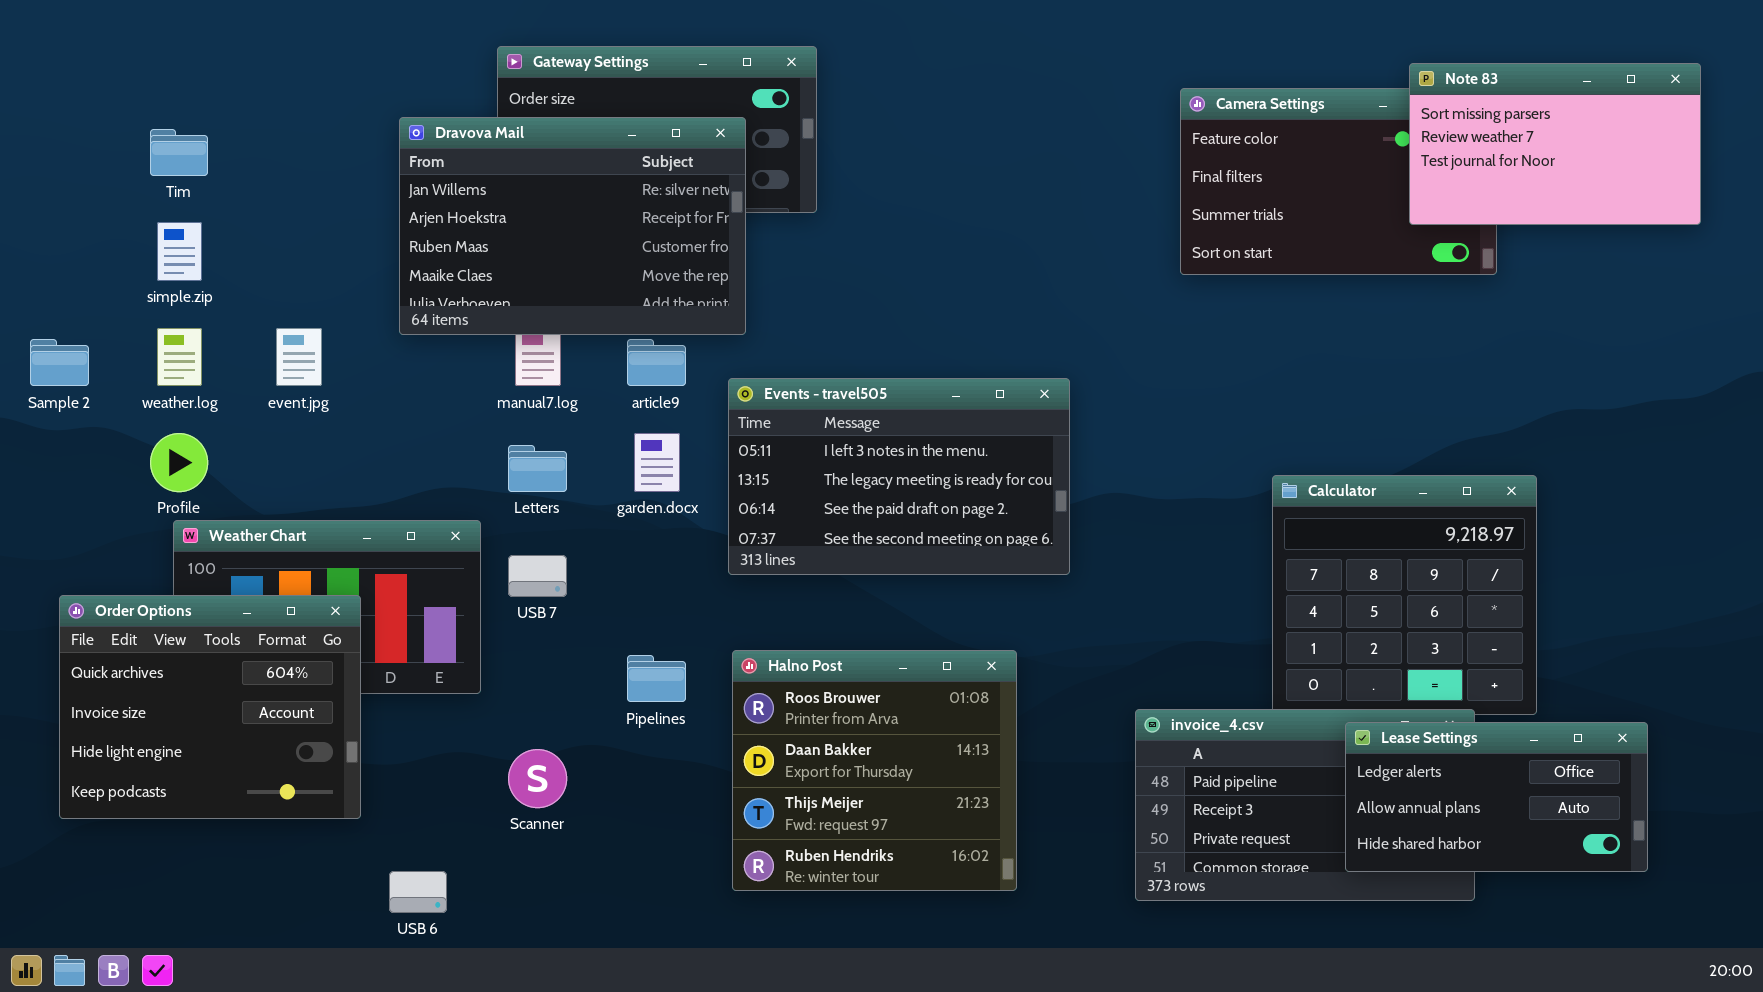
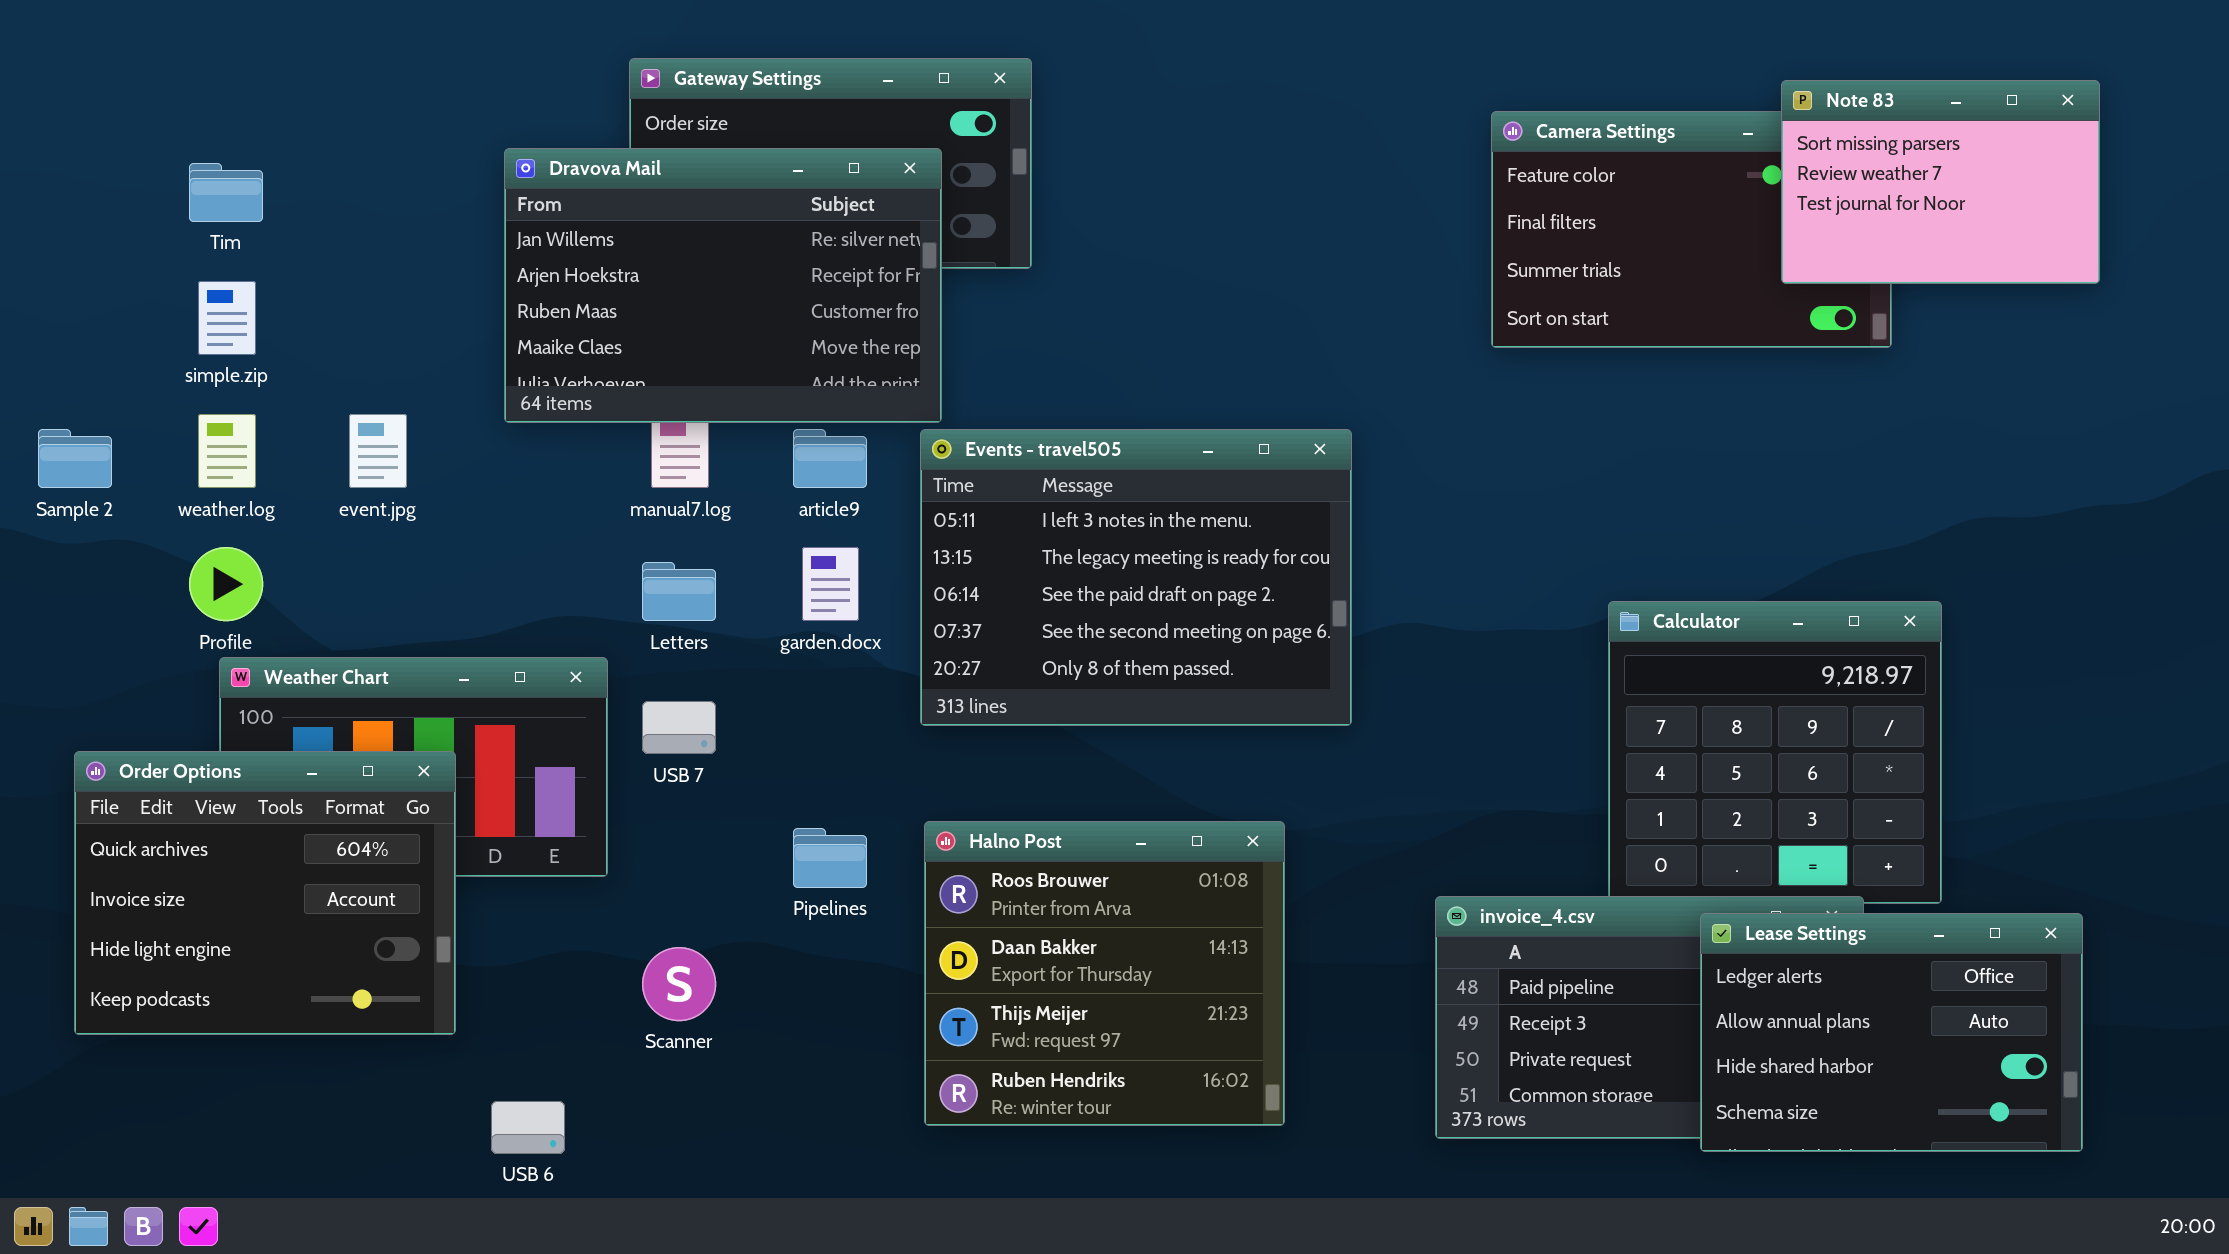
Note 83: [1409,63,1701,225] -> [1781,80,2100,284], resized
Events - travel505: [728,378,1070,575] -> [920,429,1352,726], resized
Lease Settings: [1345,722,1648,872] -> [1700,913,2083,1152], resized

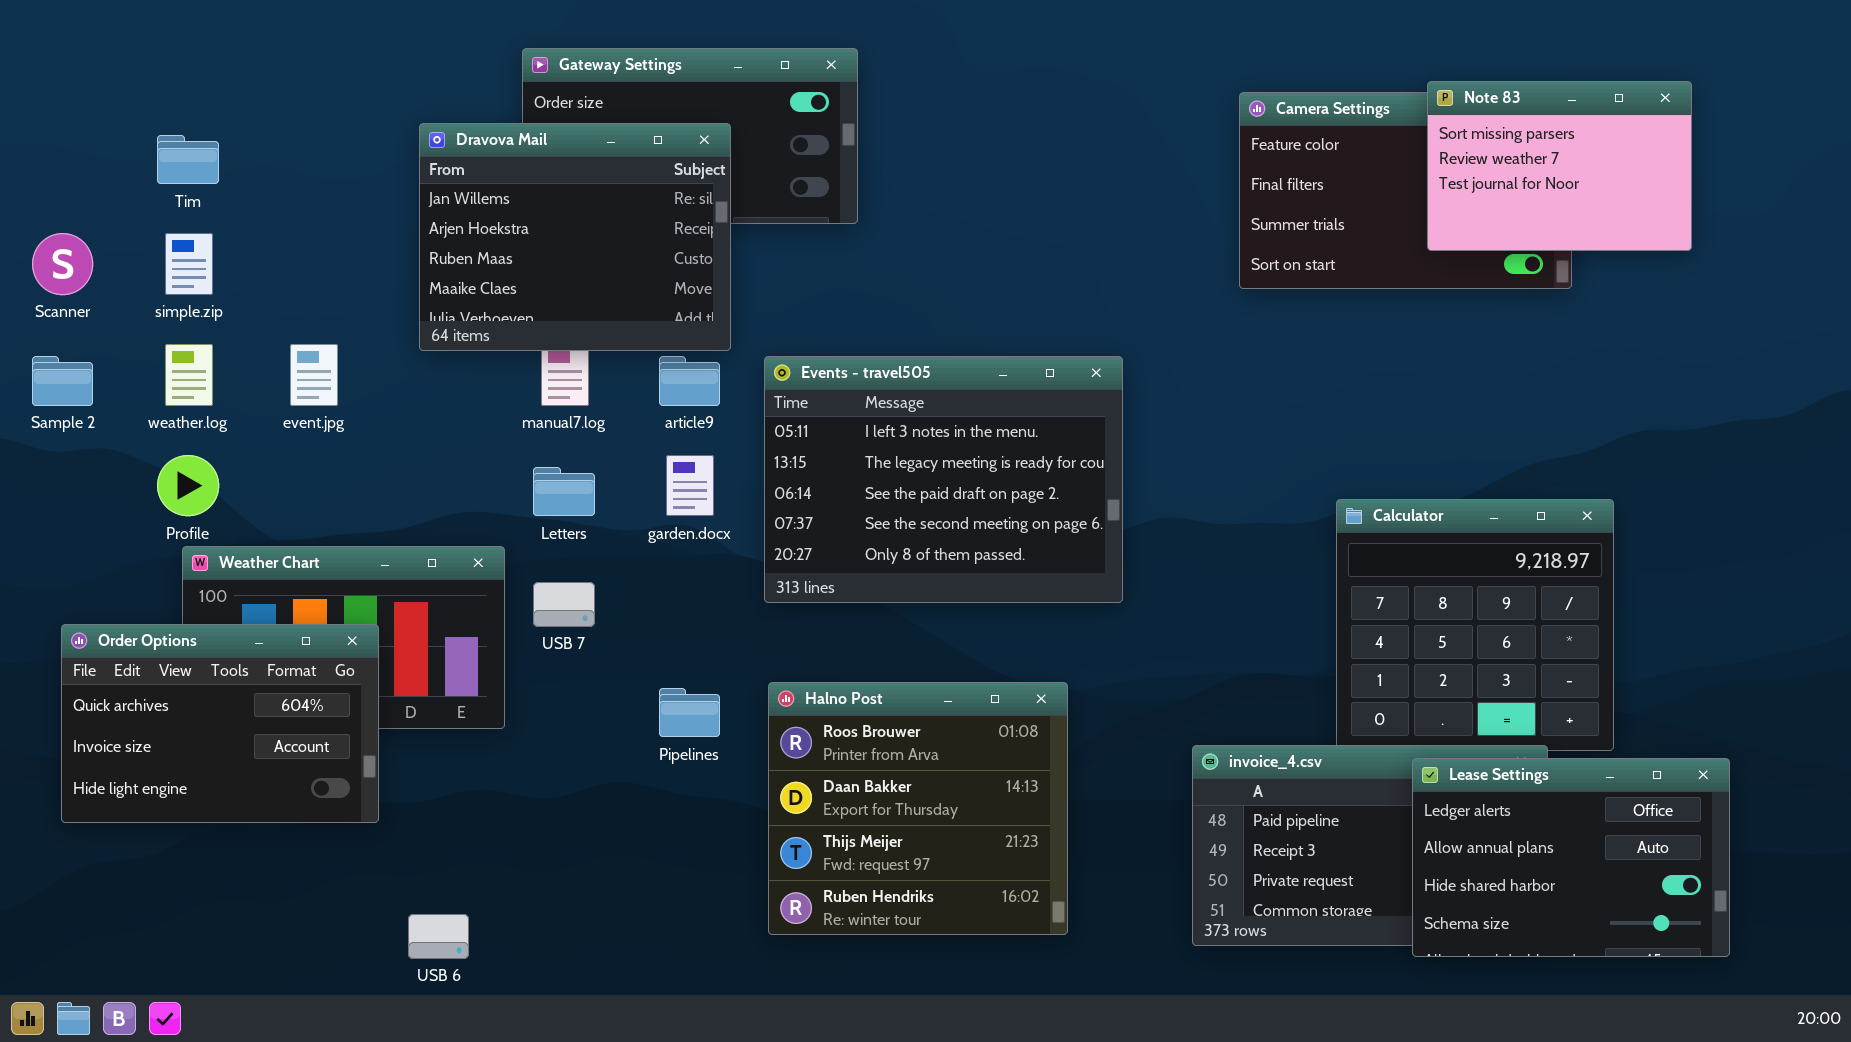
Note 83: [1781,80,2100,284] -> [1427,81,1692,251], moved
Dravova Mail: [504,148,942,423] -> [419,123,731,351], resized
Order Options: [74,751,456,1035] -> [61,624,379,823], resized
Scanner: [642,947,716,1021] -> [32,233,93,295], moved

